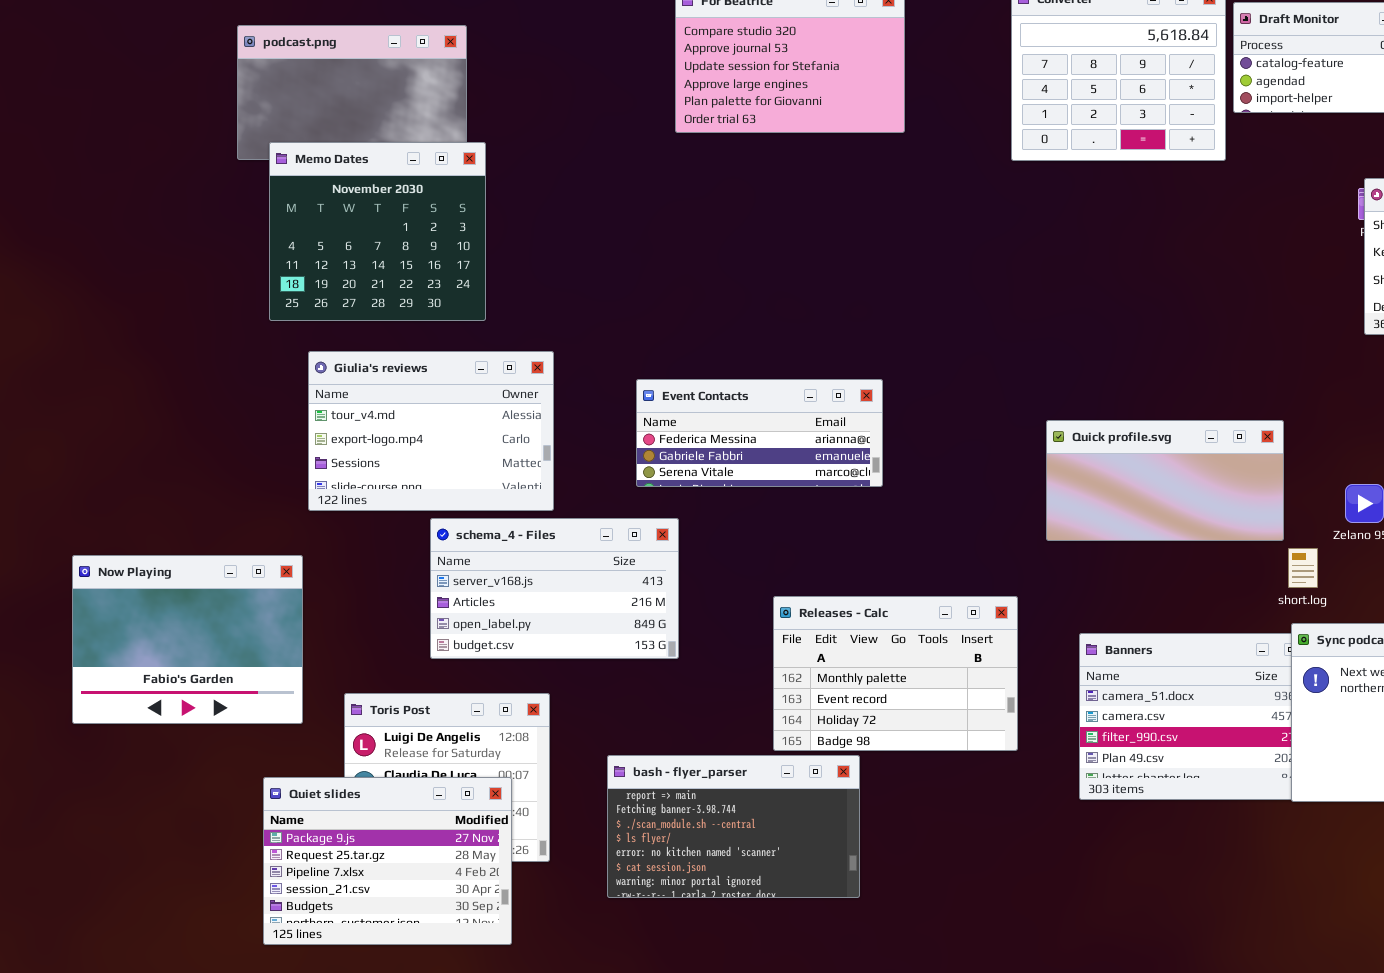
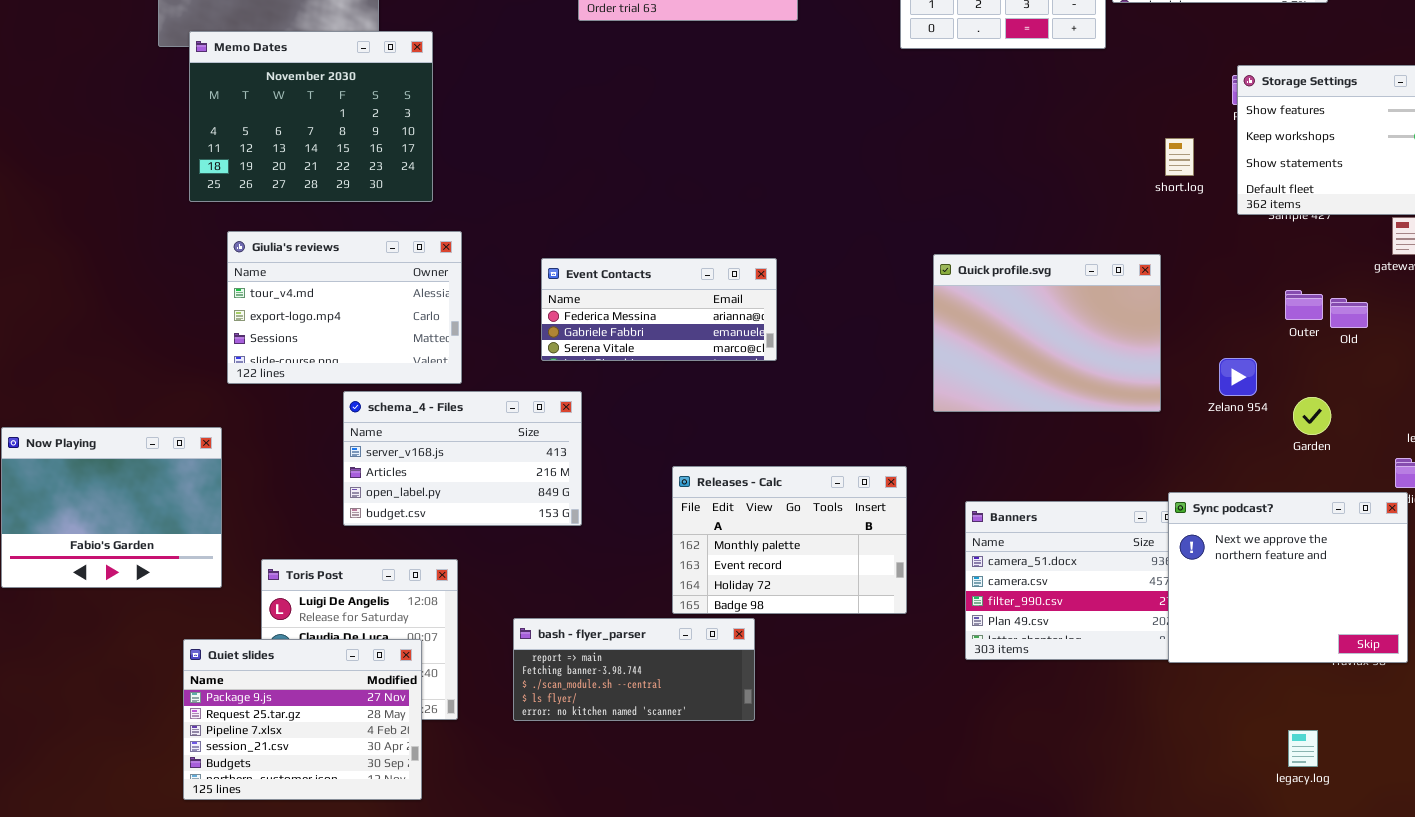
Memo Dates: [269,142,486,321] -> [189,31,433,202], resized
Quick profile.svg: [1046,420,1284,541] -> [933,254,1161,412], resized
short.log: [1288,548,1318,588] -> [1165,138,1194,176], moved
bash - flyer_parser: [607,755,860,898] -> [513,618,755,721], resized

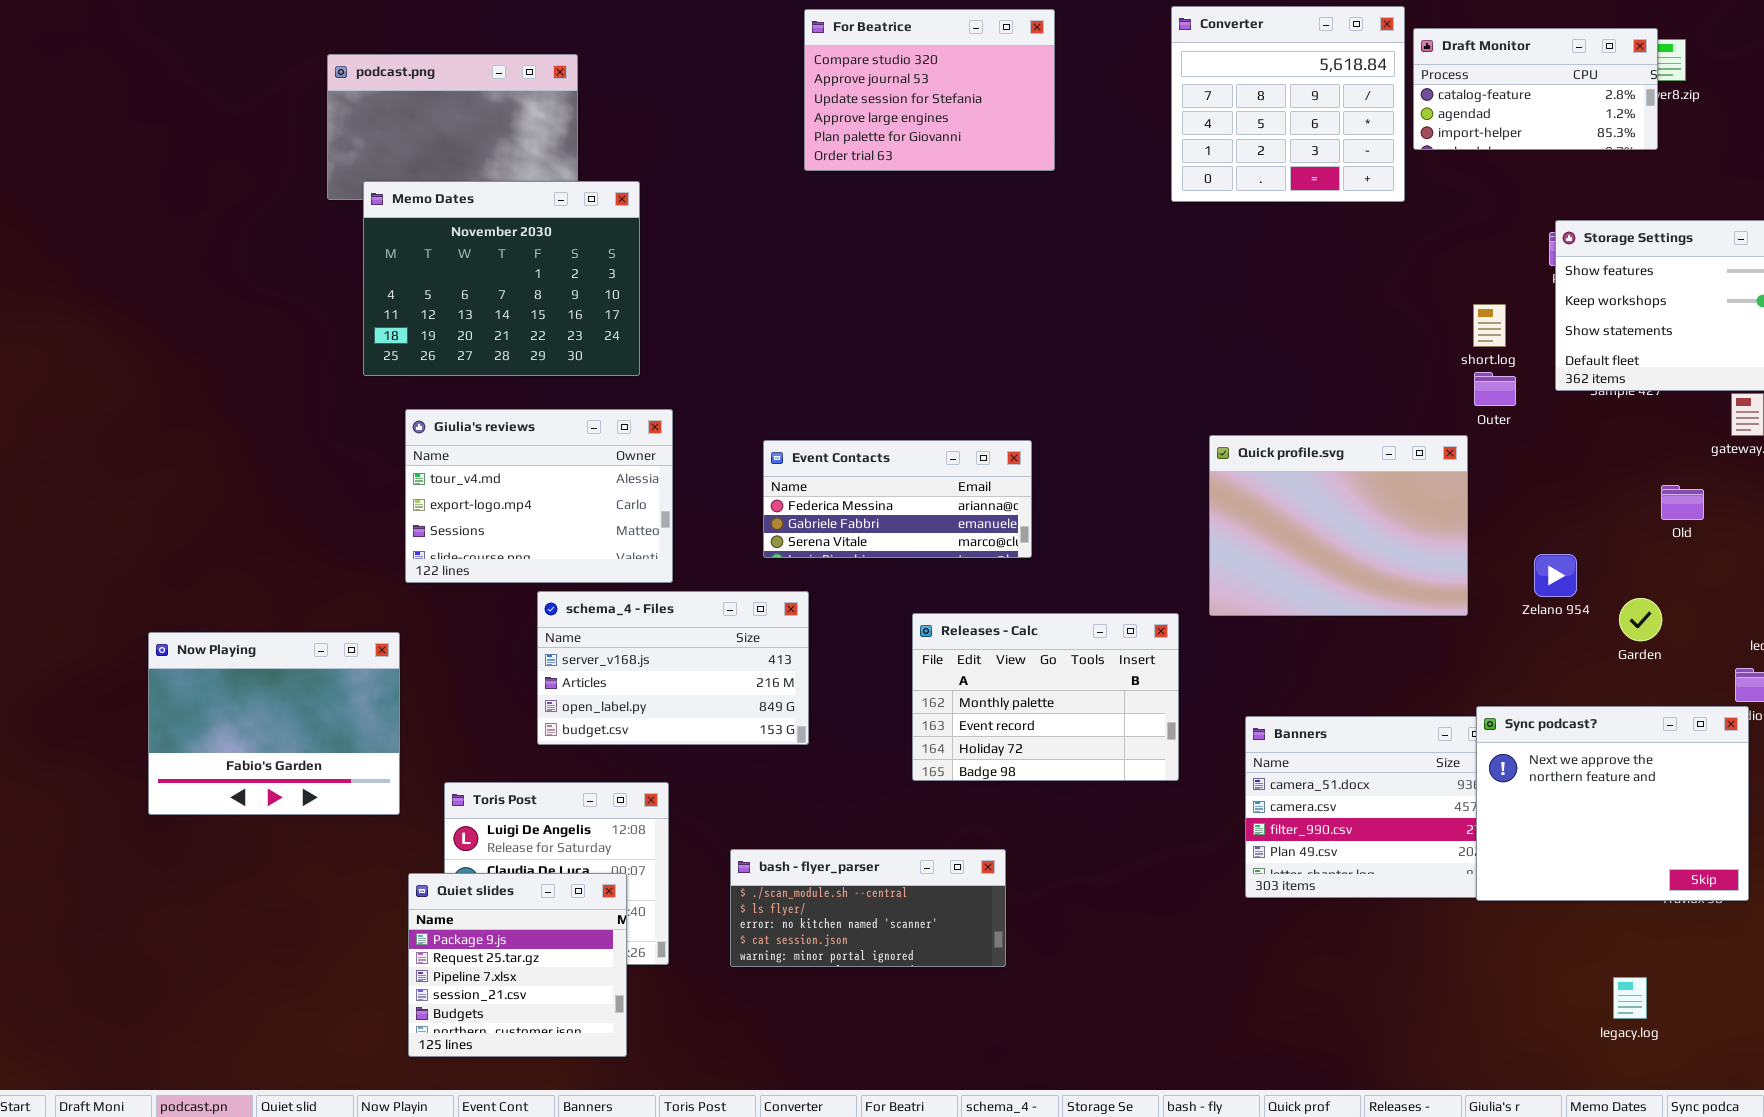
Outer: [1285,290,1323,320] -> [1474,372,1516,406], moved
Releases - Calc: [672,466,907,614] -> [912,613,1179,781], moved
bash - flyer_parser: [513,618,755,721] -> [730,849,1006,967], scrolled down 2 rows
Quiet slides: [183,639,422,800] -> [408,873,627,1057], resized

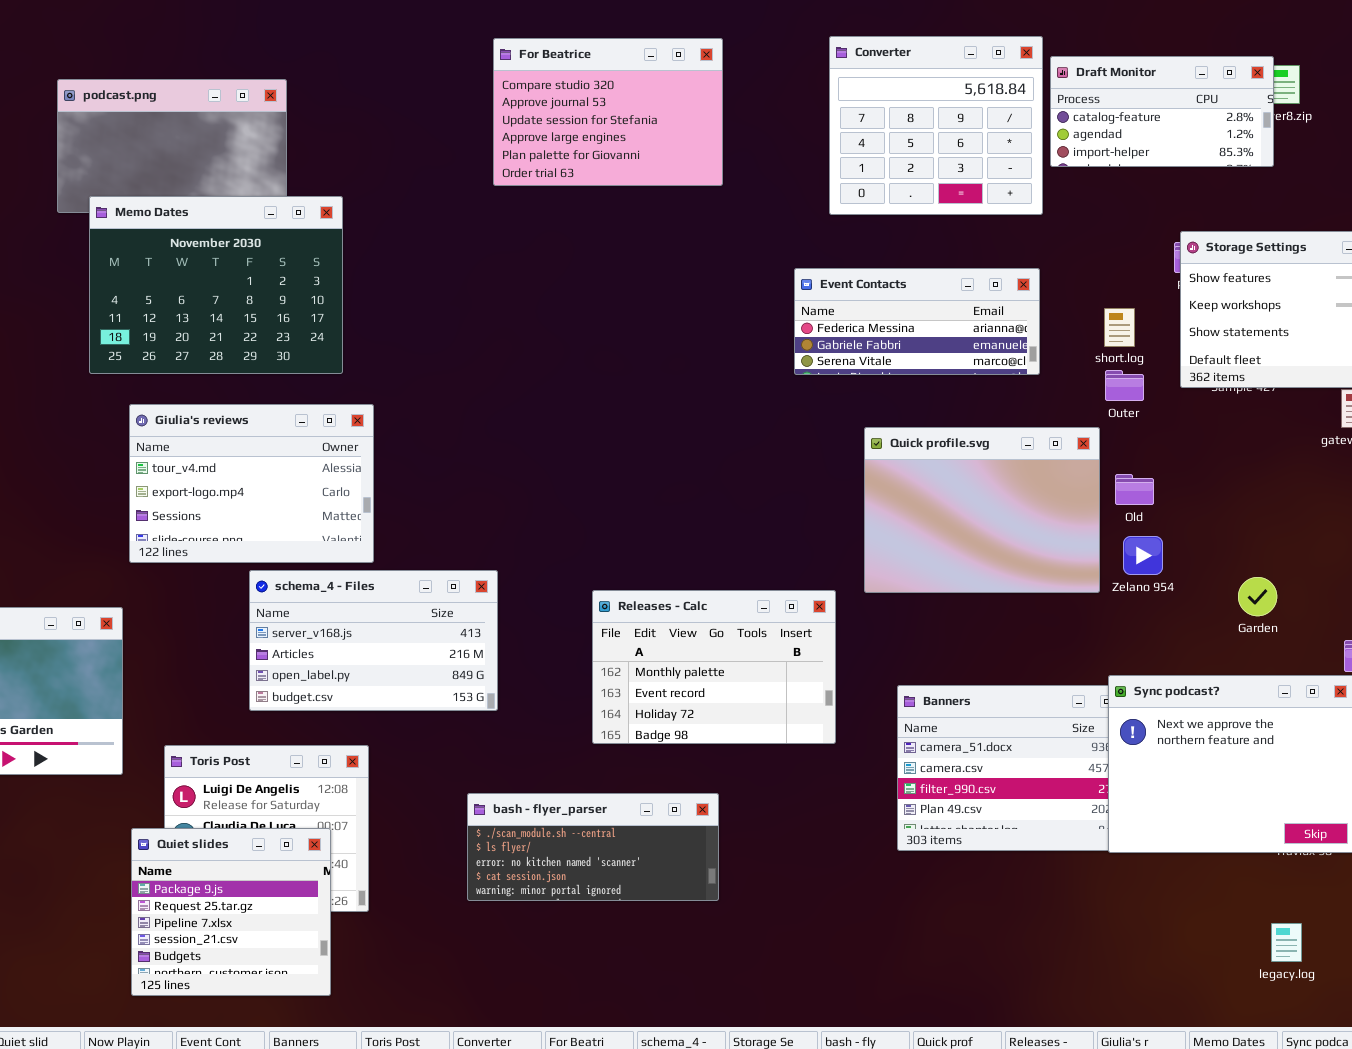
Event Contacts: [763,440,1032,558] -> [794,268,1040,375], moved
Old: [1661,485,1704,520] -> [1115,474,1154,505], moved
Zelano 954: [1534,554,1577,597] -> [1123,536,1163,575], moved
bash - flyer_parser: [730,849,1006,967] -> [467,793,719,901], moved
legacy.log: [1613,977,1647,1019] -> [1271,923,1302,962], moved

